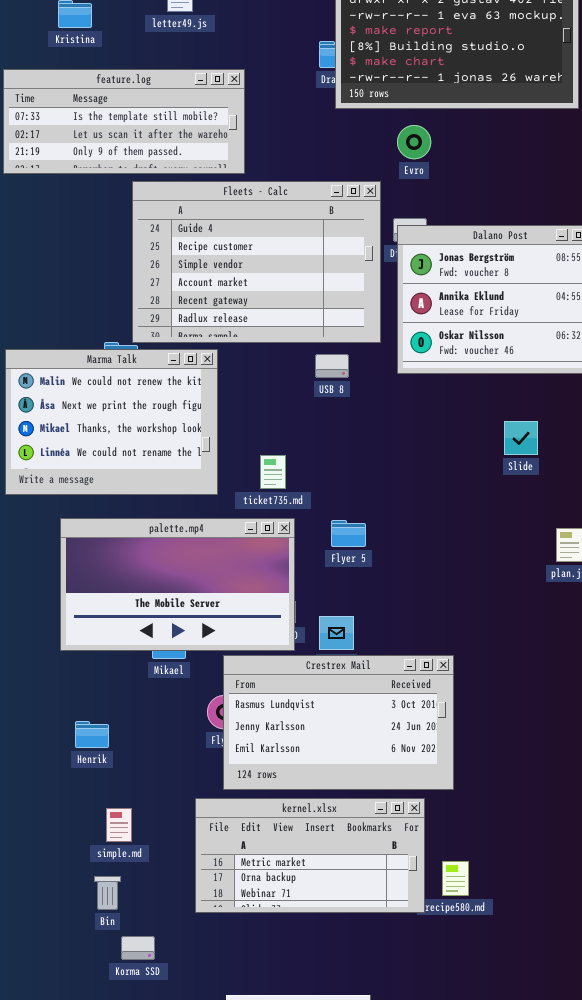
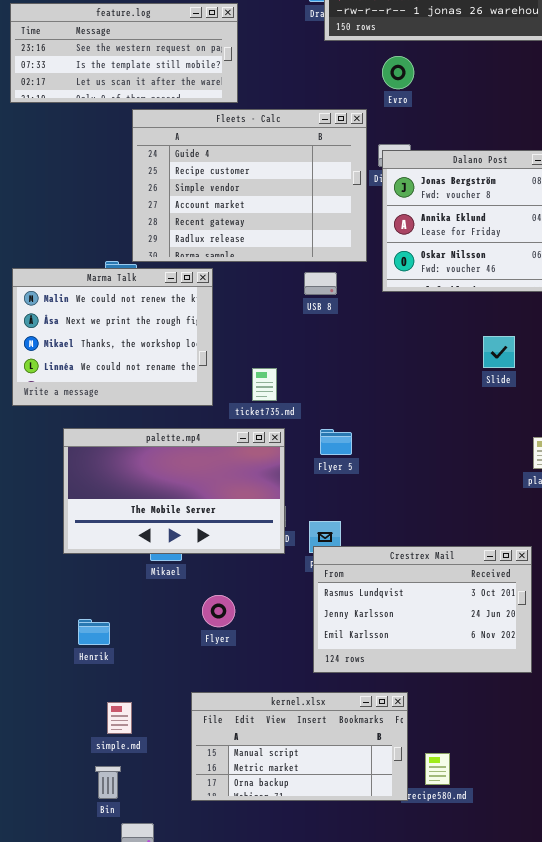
feature.log: [3,69,245,174] -> [10,3,238,103], scrolled up 1 row
Crestrex Mail: [223,655,454,790] -> [313,546,532,673], moved
kernel.xlsx: [195,798,425,913] -> [191,692,408,801], scrolled up 1 row

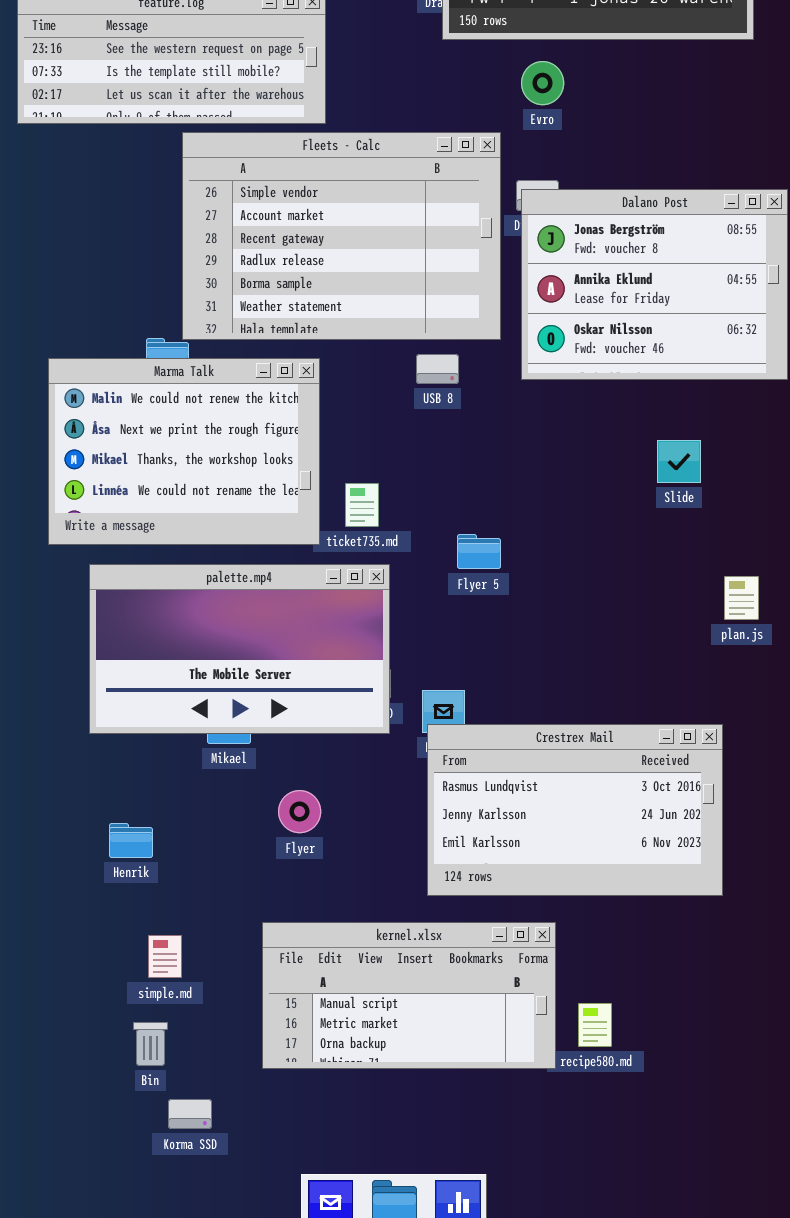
Fleets - Calc: [132,109,367,262] -> [182,132,501,340], scrolled down 2 rows
Marma Talk: [12,268,213,406] -> [48,358,320,545], moved
Flyer 5: [320,429,352,455] -> [457,534,501,569], moved

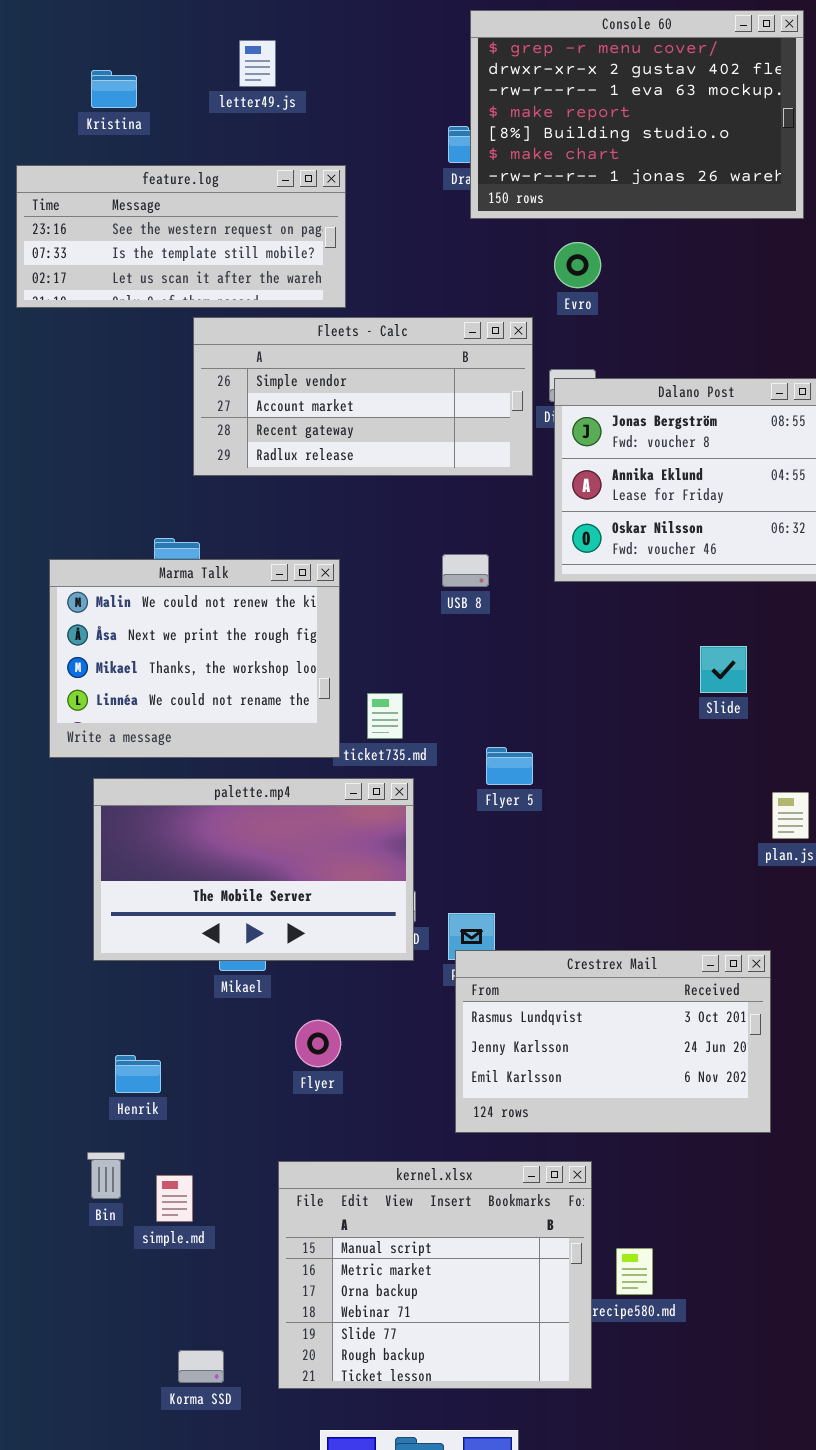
Fleets - Calc: [182,132,501,340] -> [193,317,533,476], resized
kernel.xlsx: [262,922,556,1069] -> [278,1161,592,1389], resized
Bin: [133,1022,168,1066] -> [87,1152,125,1199], moved

